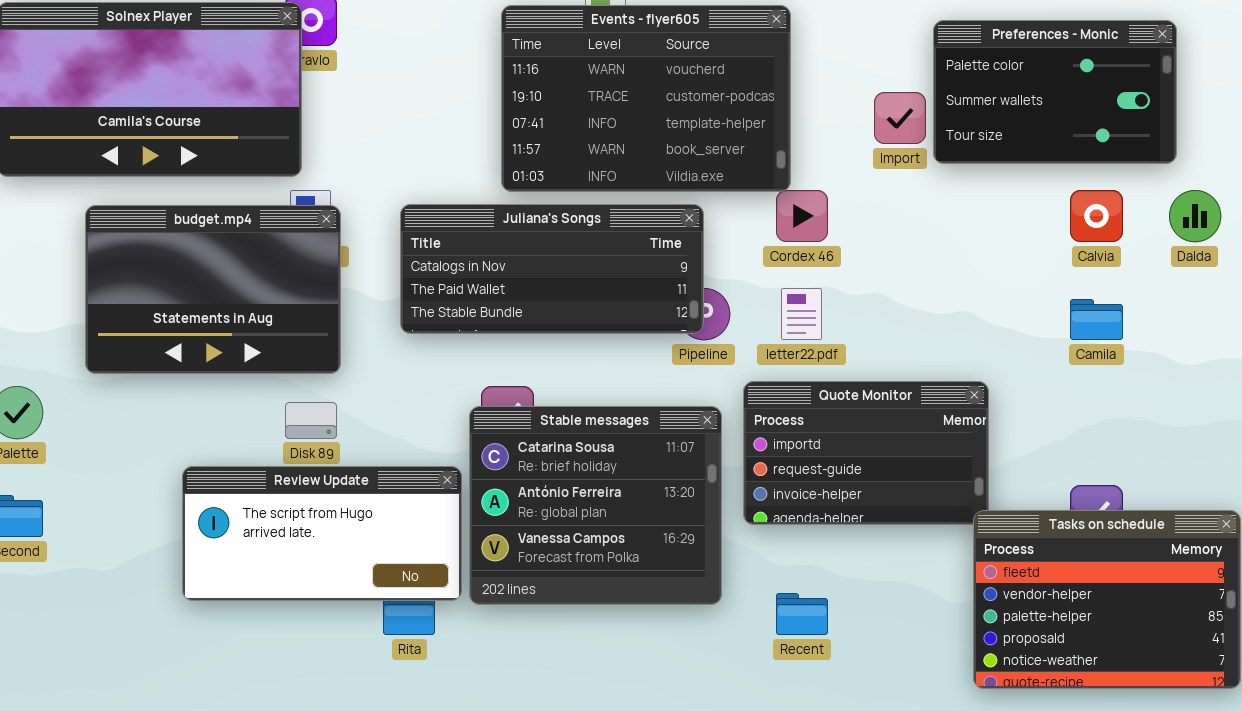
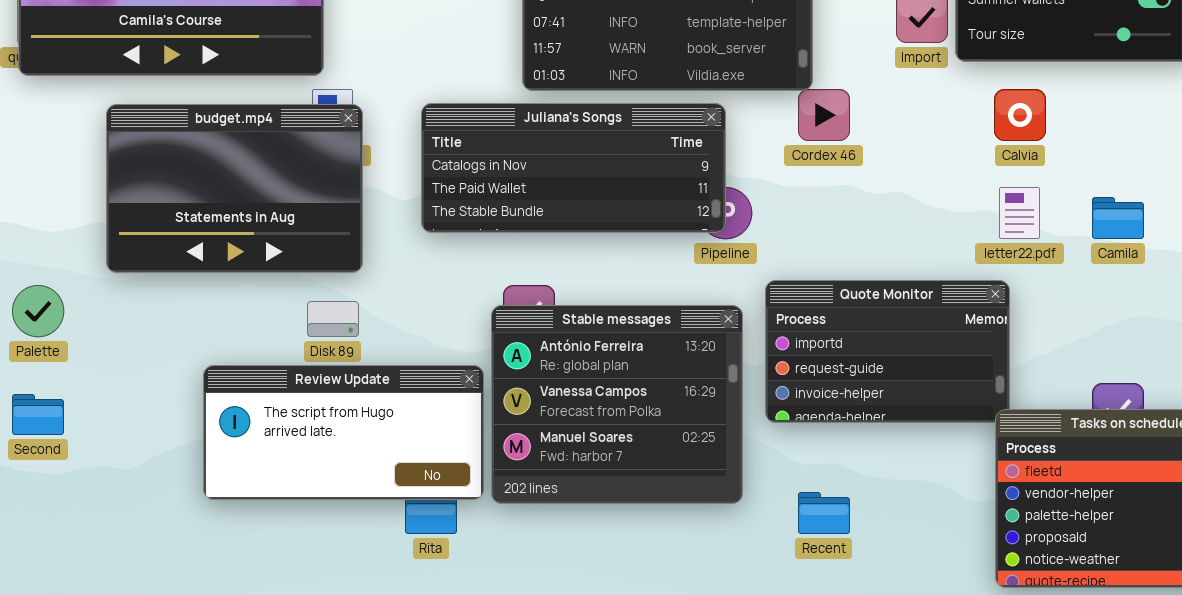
Calvia: [1070,190,1123,242] -> [994,89,1046,141], moved
letter22.pdf: [781,288,822,340] -> [999,187,1040,239], moved
Stable messages: [469,406,722,605] -> [491,305,743,504], scrolled down 1 row

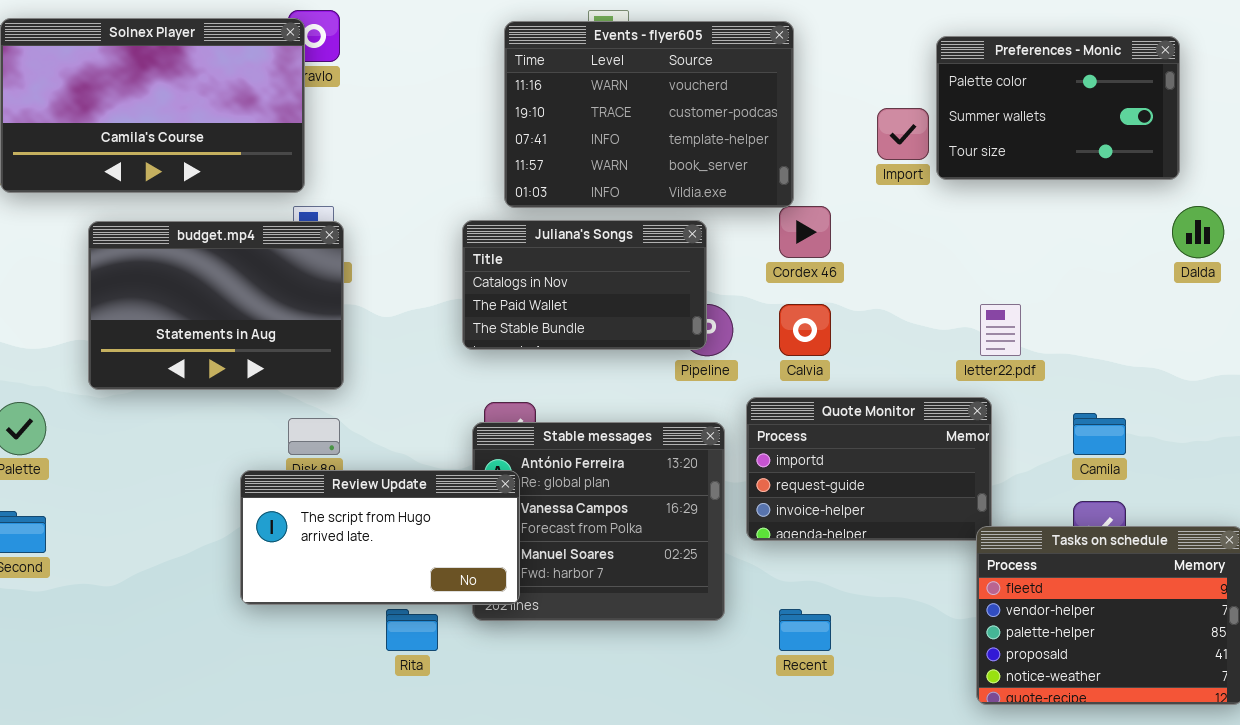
Calvia: [994,89,1046,141] -> [779,304,831,356], moved
Juliana's Songs: [421,103,726,233] -> [462,220,707,350], resized
Camila: [1092,197,1144,239] -> [1073,413,1126,455], moved
Review Update: [203,365,484,500] -> [240,470,520,605], moved

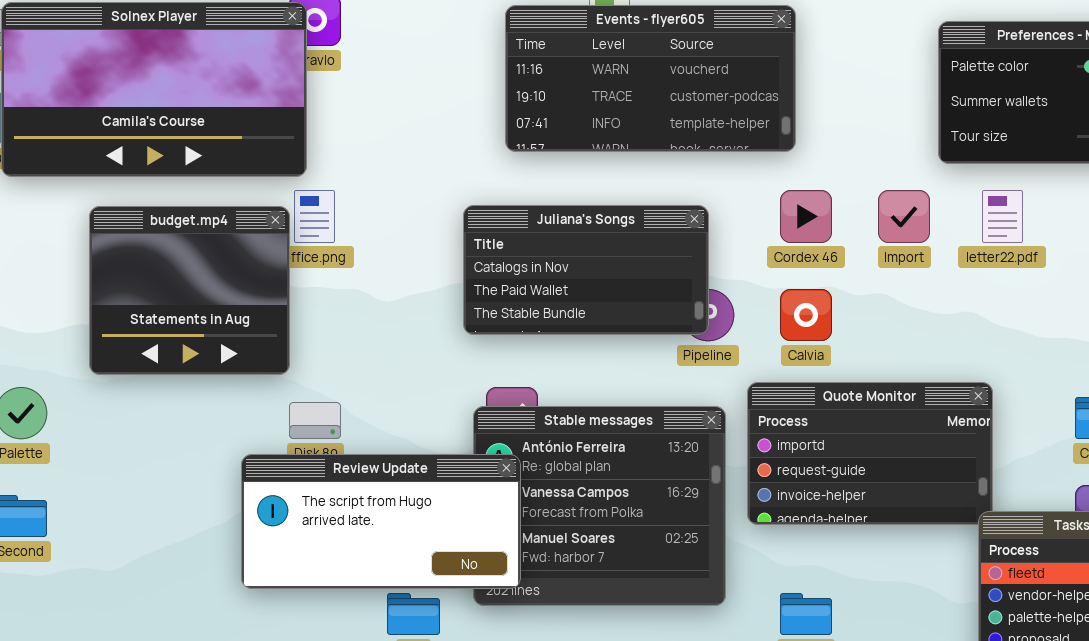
Events - flyer605: [504,21,794,208] -> [505,5,796,152], resized
Import: [877,108,929,160] -> [878,190,930,243], moved
budget.mp4: [88,221,344,390] -> [89,206,290,375], resized
letter22.pdf: [980,304,1021,356] -> [982,190,1023,243], moved

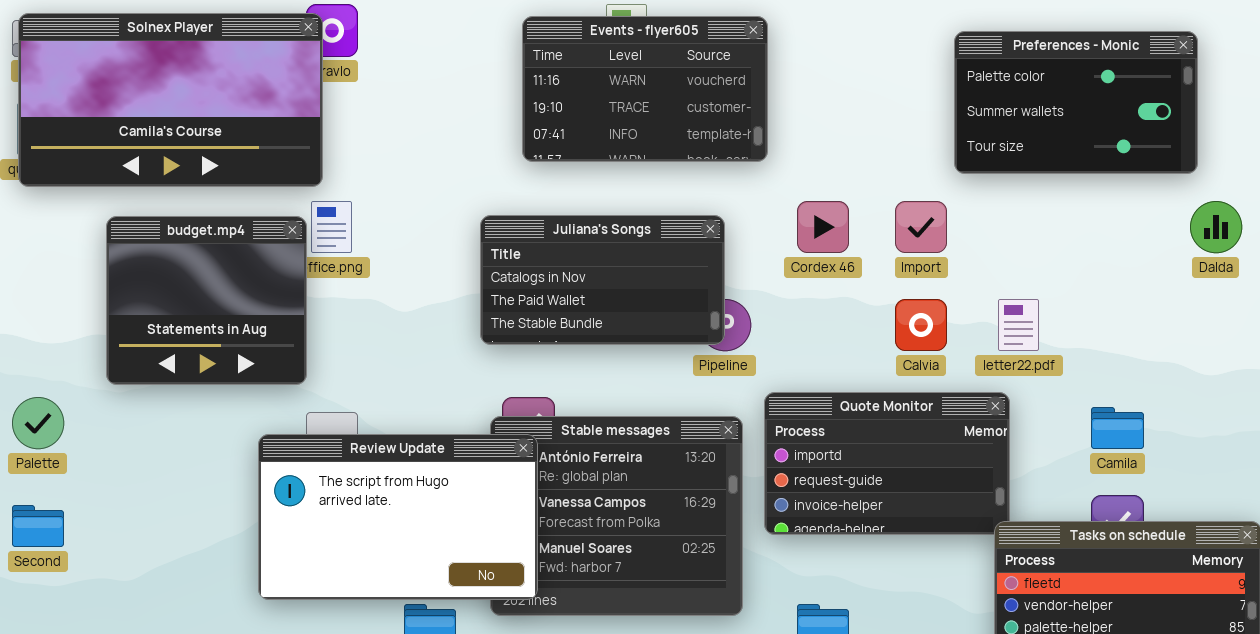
Events - flyer605: [505,5,796,152] -> [522,16,768,162], resized
letter22.pdf: [982,190,1023,243] -> [998,299,1039,351], moved
Calvia: [780,289,832,341] -> [895,299,947,351], moved
Review Update: [241,454,521,589] -> [258,434,538,600], resized

